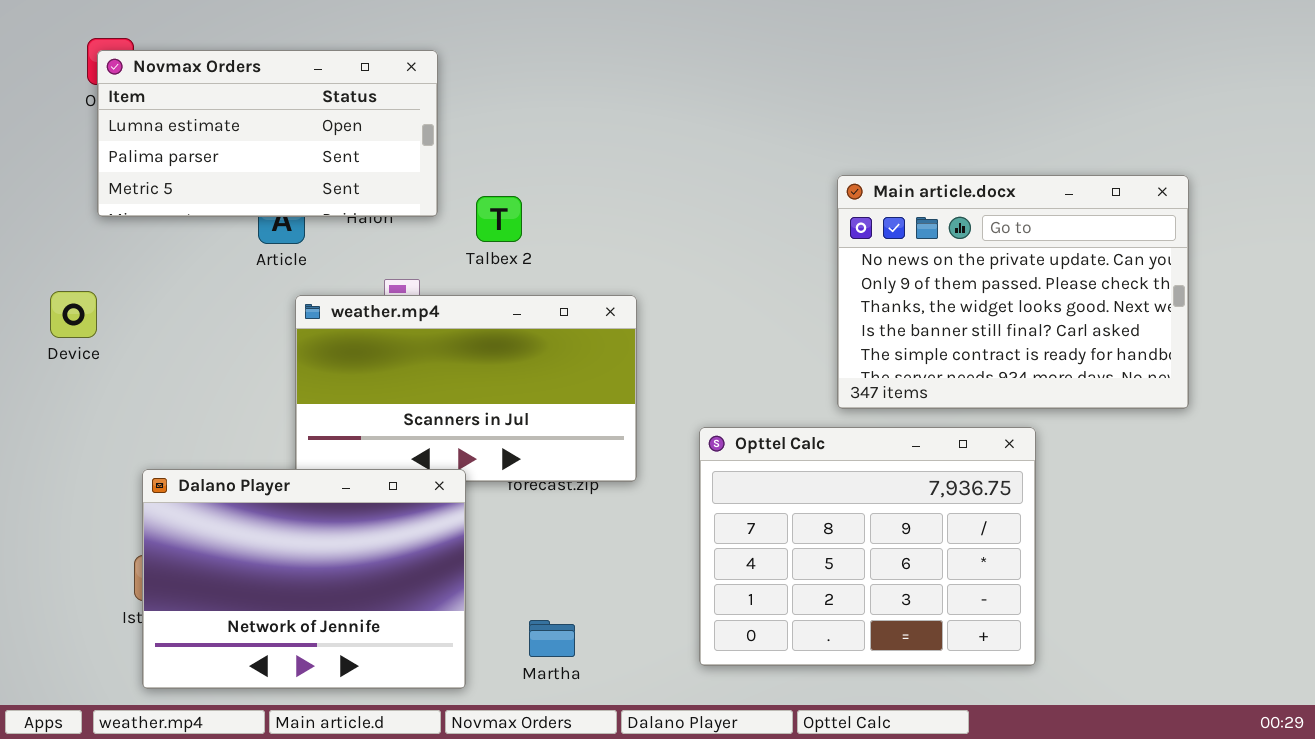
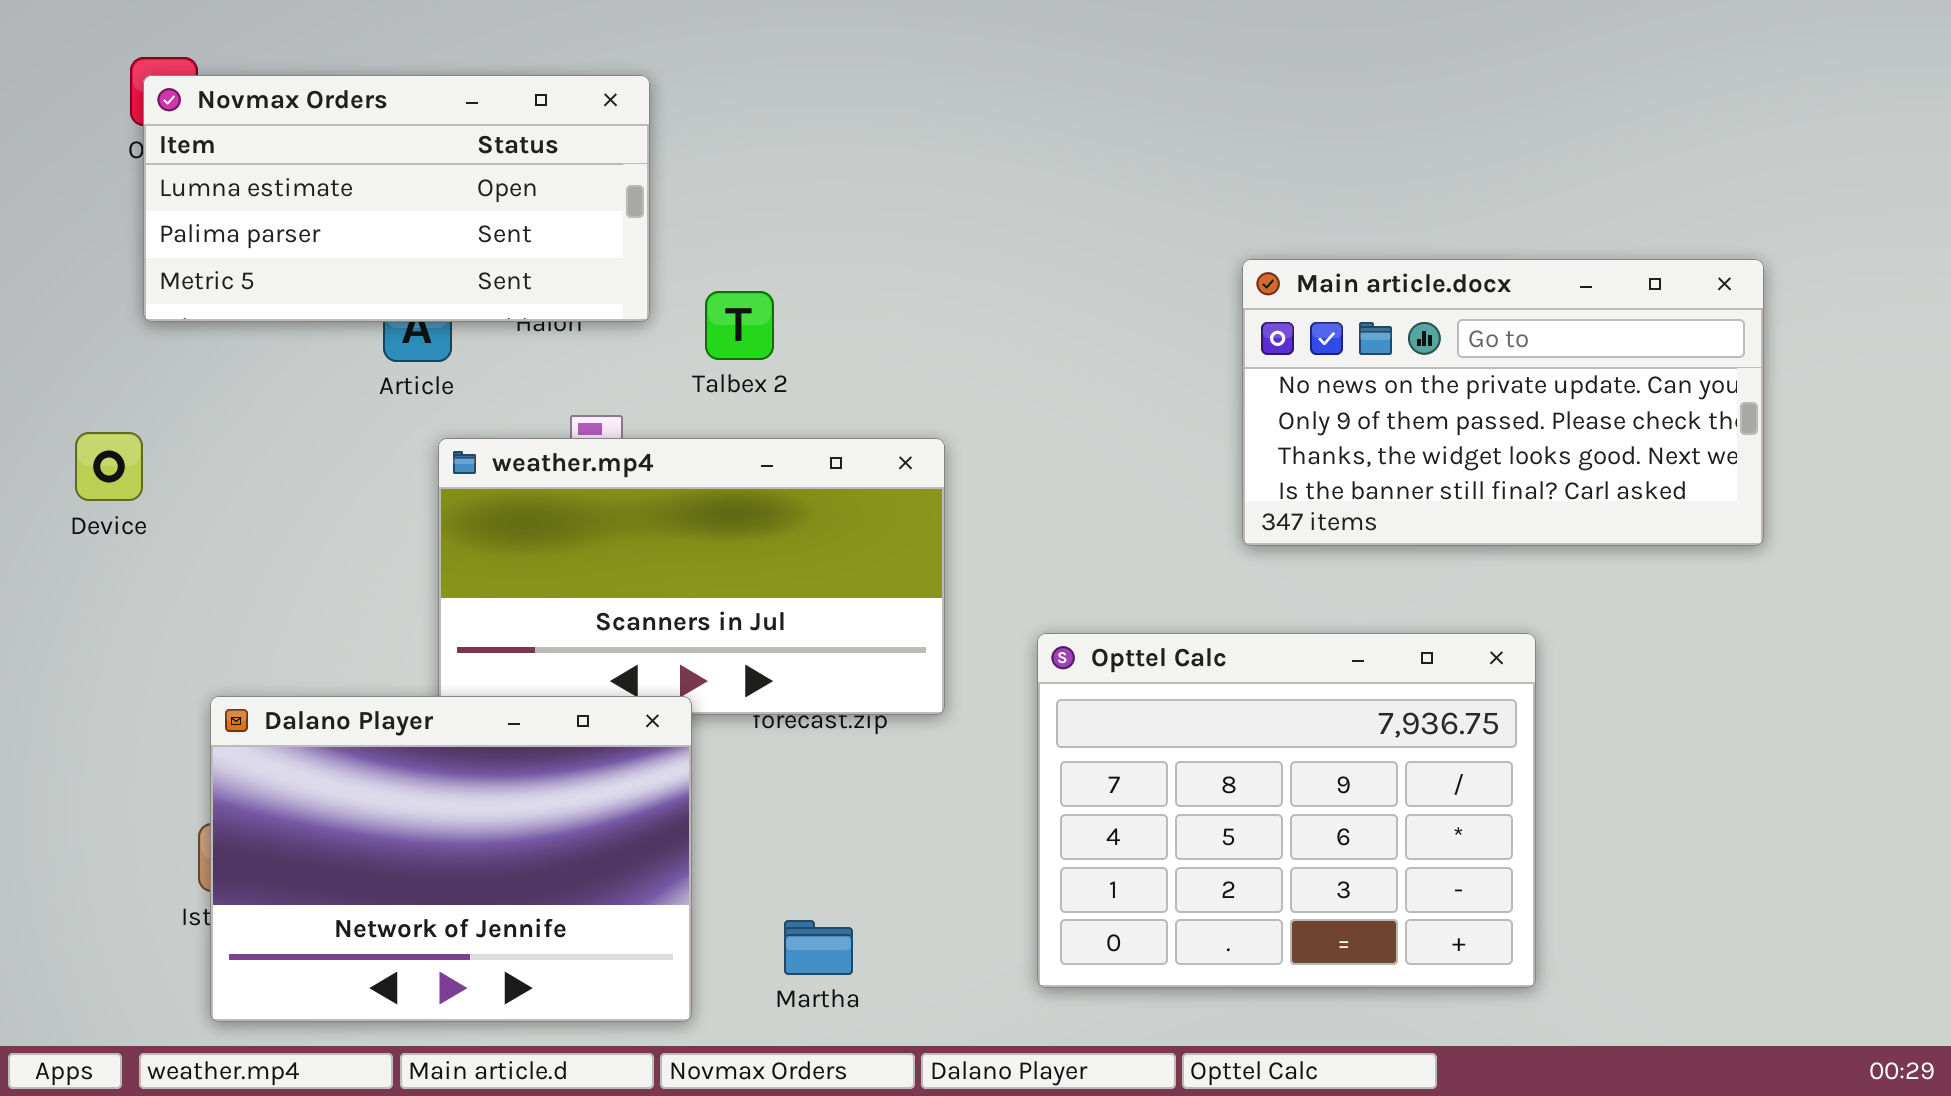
Main article.docx: [837,175,1189,409] -> [1242,259,1764,546], resized

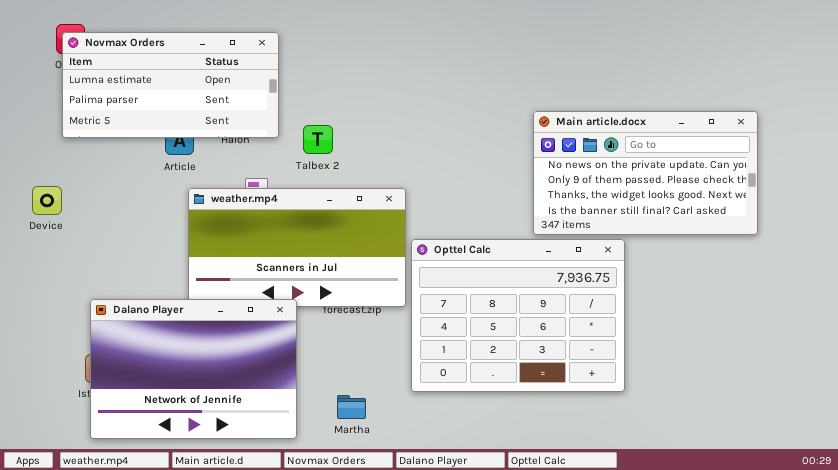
Opttel Calc: [1037,633,1536,988] -> [411,239,625,392], moved

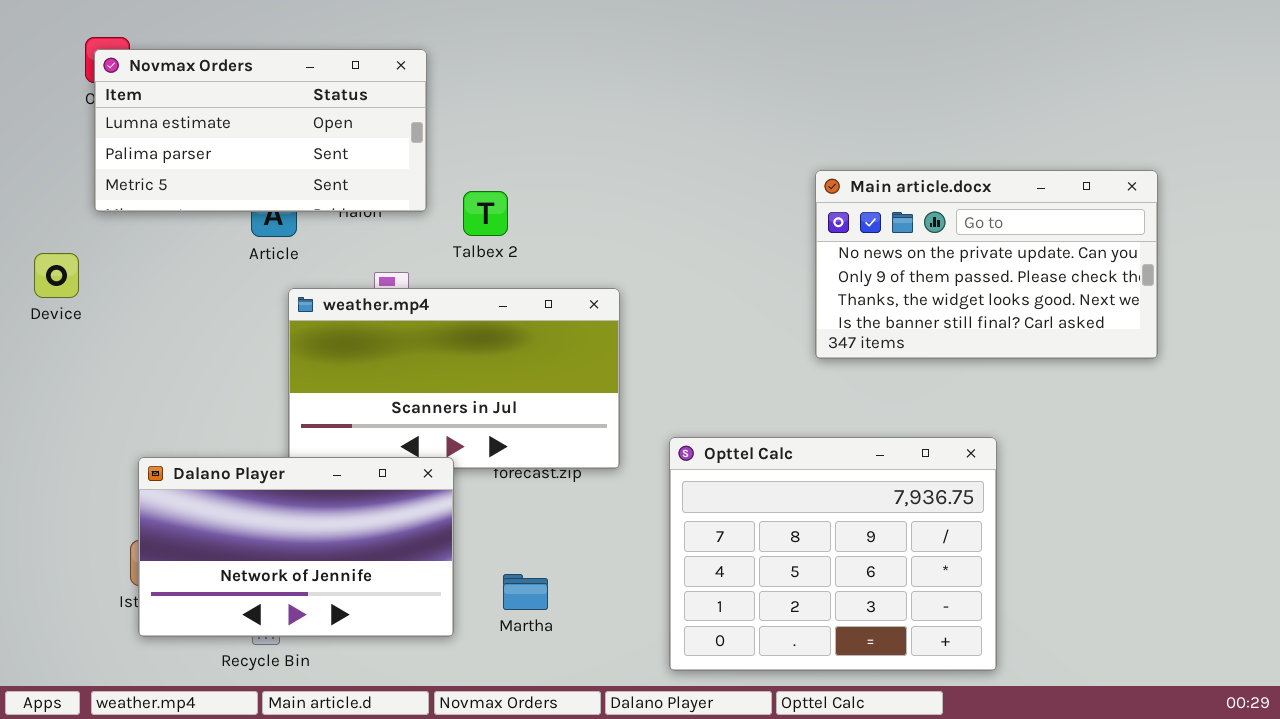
Device: [32,186,62,215] -> [34,253,79,298], moved
Opttel Calc: [411,239,625,392] -> [669,437,997,671], moved
Dalano Player: [90,299,297,439] -> [138,457,454,637], resized
Martha: [337,395,366,419] -> [503,574,548,610], moved

